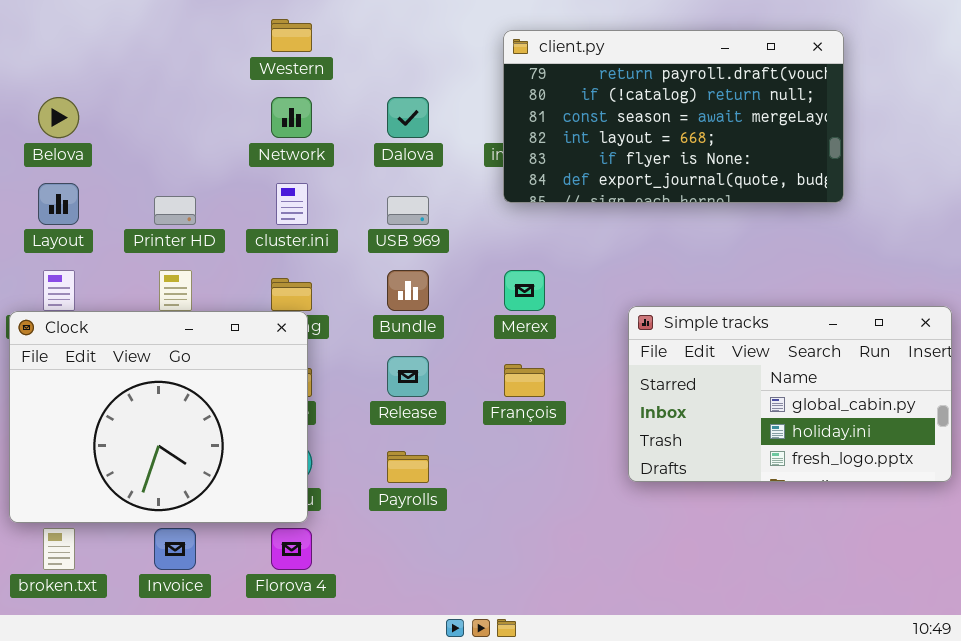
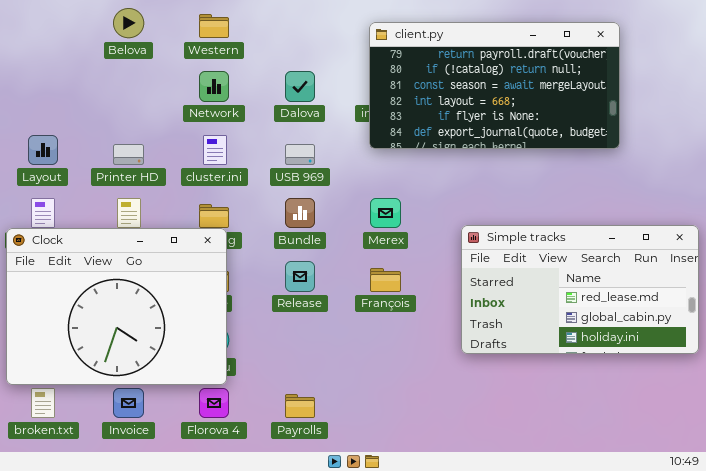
Belova: [38,97,79,138] -> [113,8,144,38], moved
Simple tracks: [628,306,952,482] -> [461,225,699,354], scrolled up 1 row
Payrolls: [387,451,429,483] -> [285,394,315,418], moved

